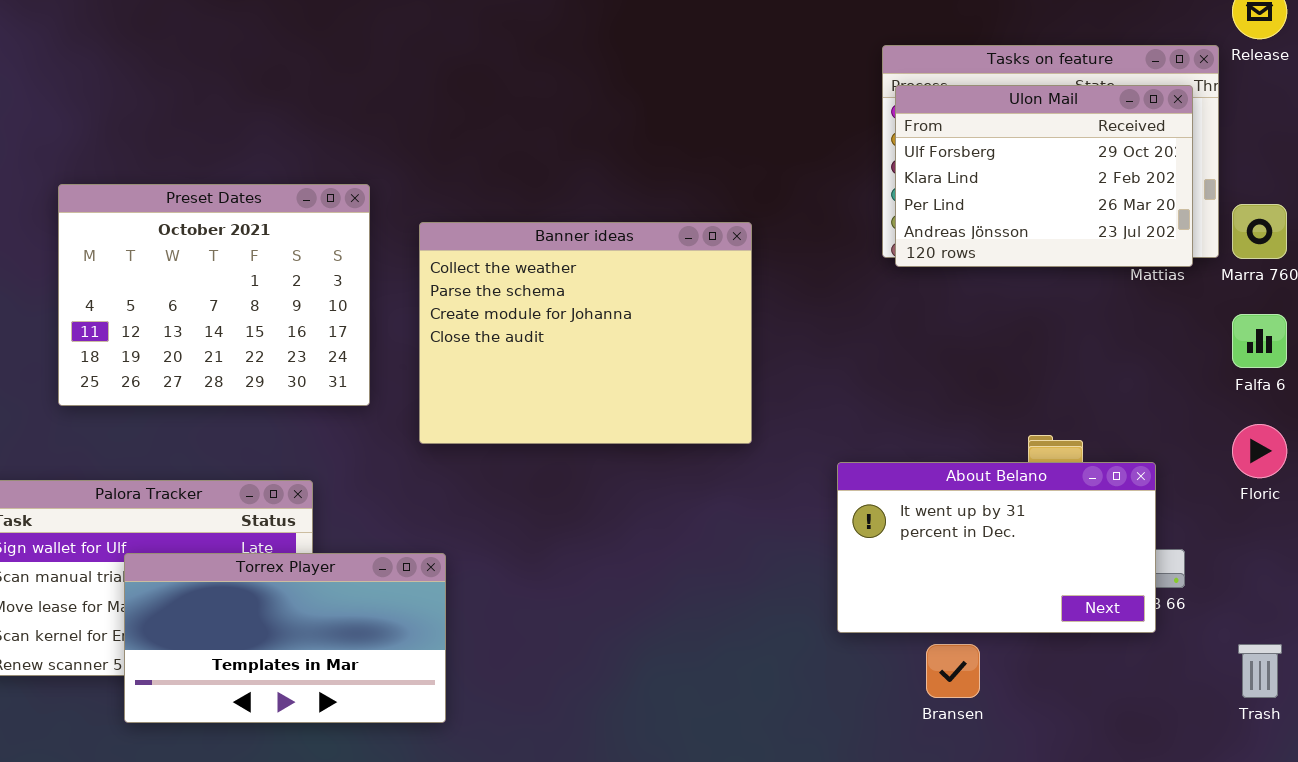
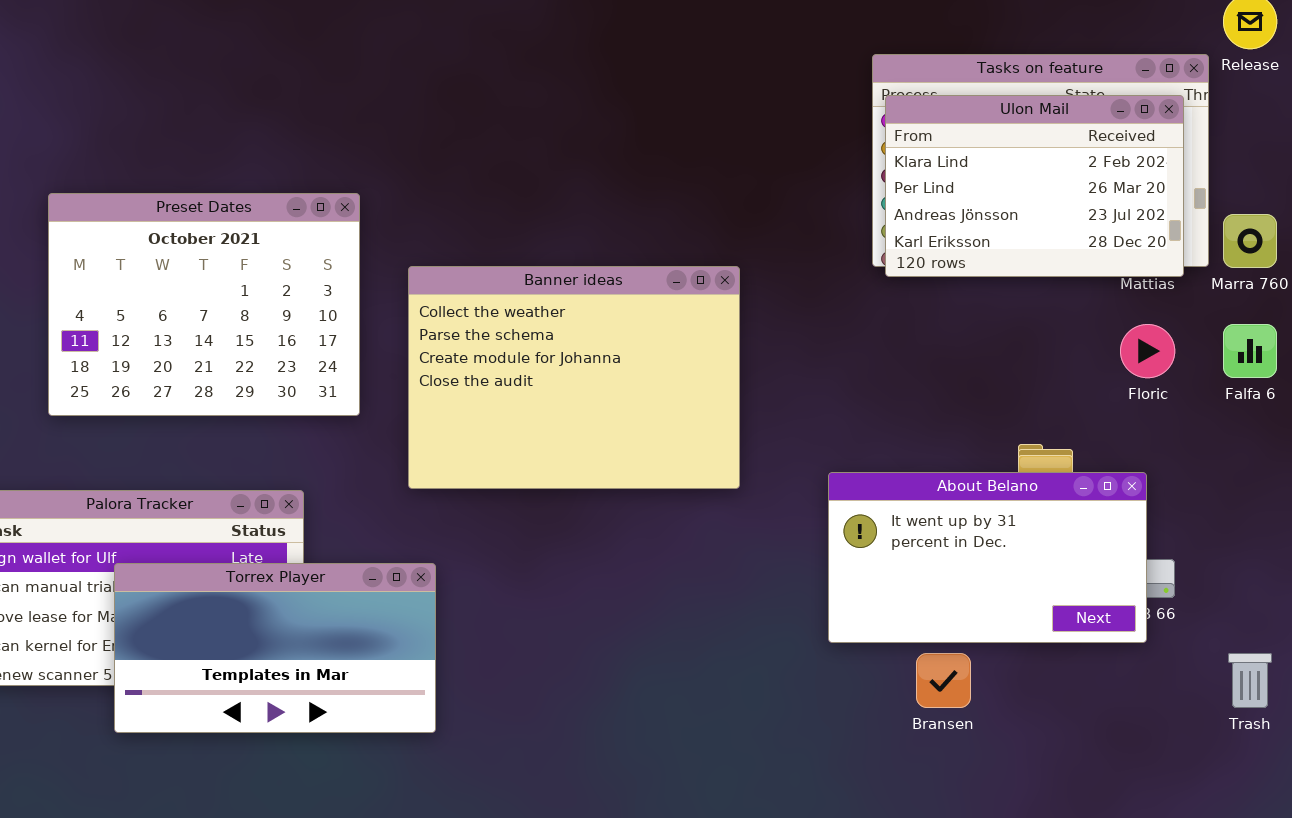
Ulon Mail: [895,85,1193,267] -> [885,95,1184,277], scrolled down 1 row
Banner ideas: [419,222,752,444] -> [408,266,740,489], moved
Floric: [1232,424,1287,478] -> [1120,324,1175,378], moved

